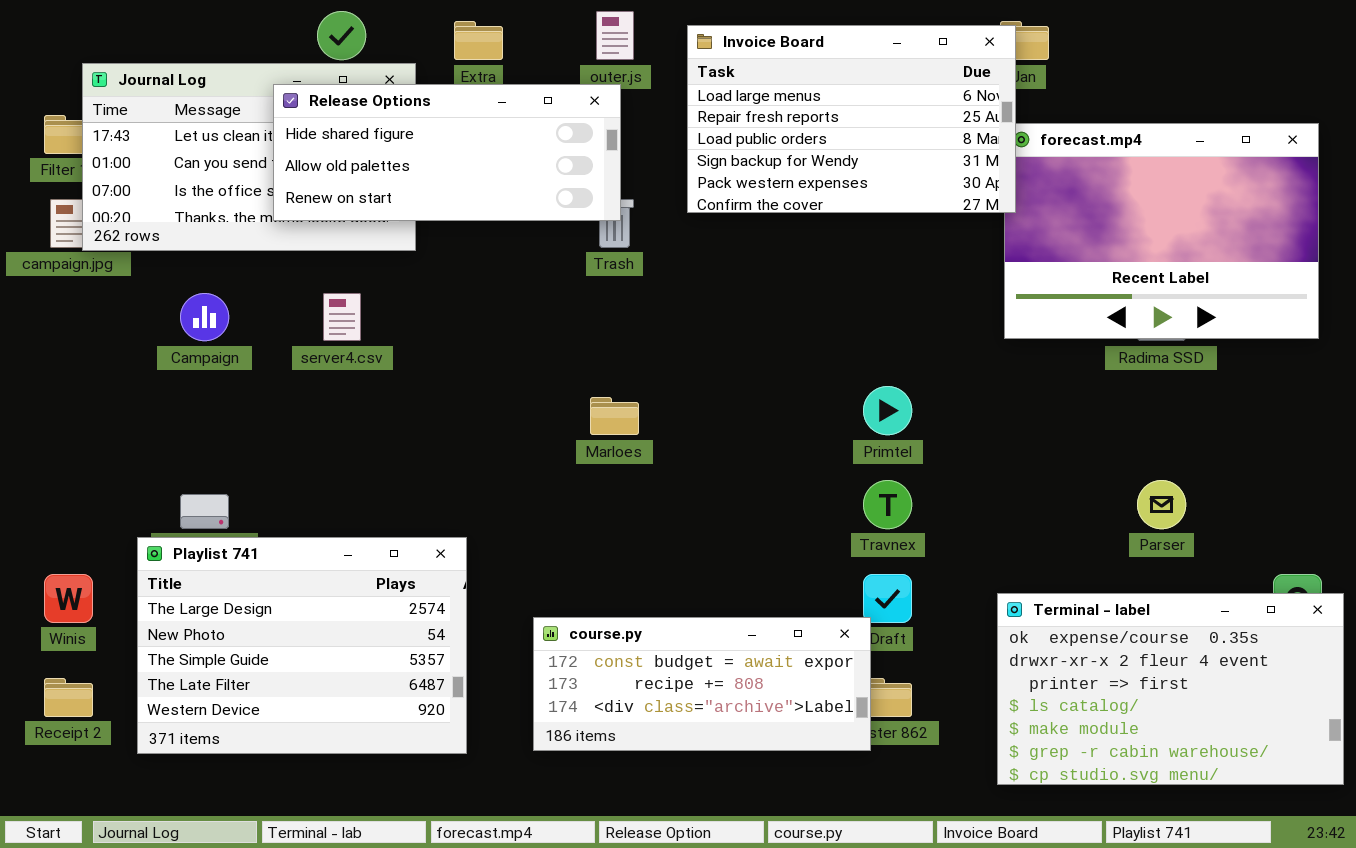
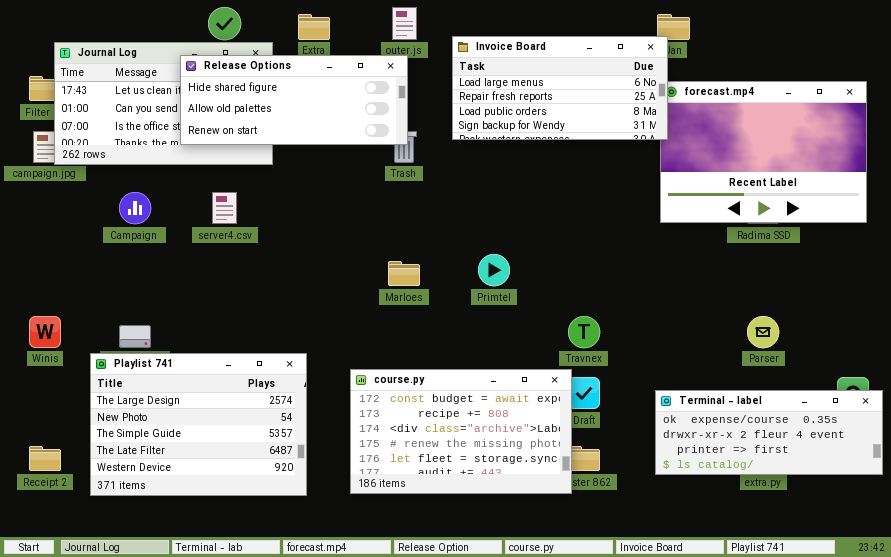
Invoice Board: [687,25,1016,213] -> [452,36,668,140], resized
Primtel: [863,386,912,435] -> [478,254,510,286], moved
Winis: [44,574,93,623] -> [29,316,61,348], moved
Terminal - label: [997,593,1344,785] -> [655,390,883,475], resized
course.py: [533,617,871,751] -> [350,369,572,494], resized

